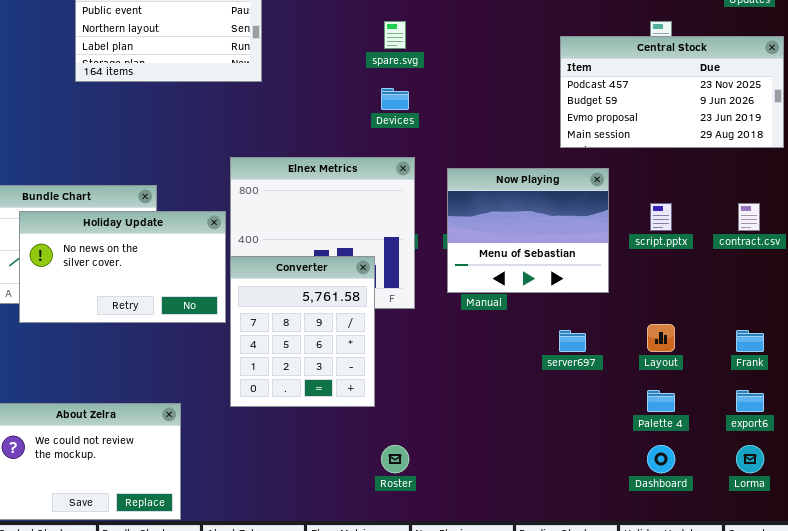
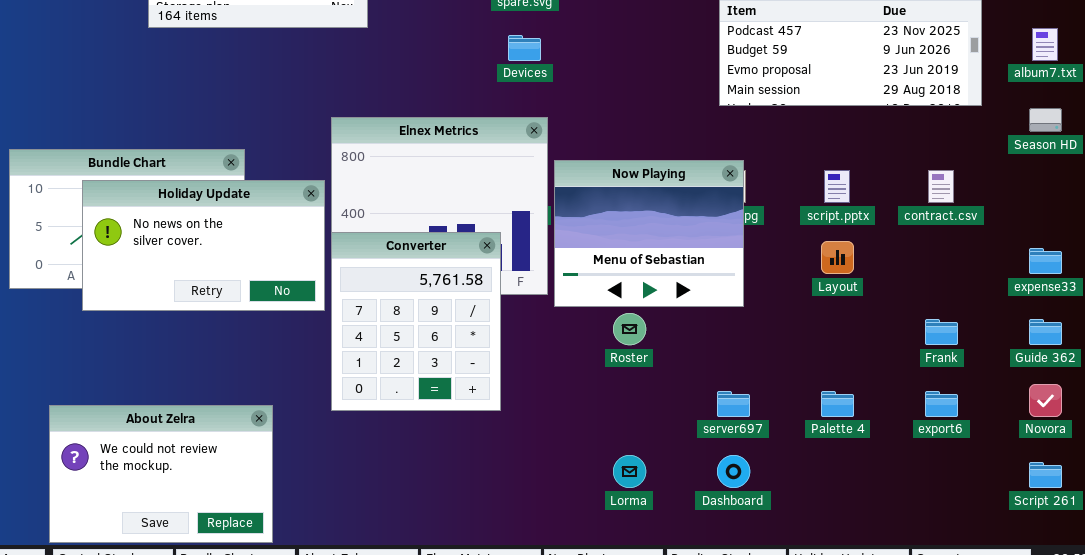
Now Playing: [447,168,609,293] -> [554,160,744,307], moved
Layout: [647,324,675,352] -> [821,241,854,274], moved
server697: [559,330,586,352] -> [717,391,750,417], moved
Roster: [381,445,409,473] -> [613,313,646,345], moved
Dashboard: [647,445,675,473] -> [717,455,750,488], moved
Lorma: [736,445,764,473] -> [613,455,646,488], moved

